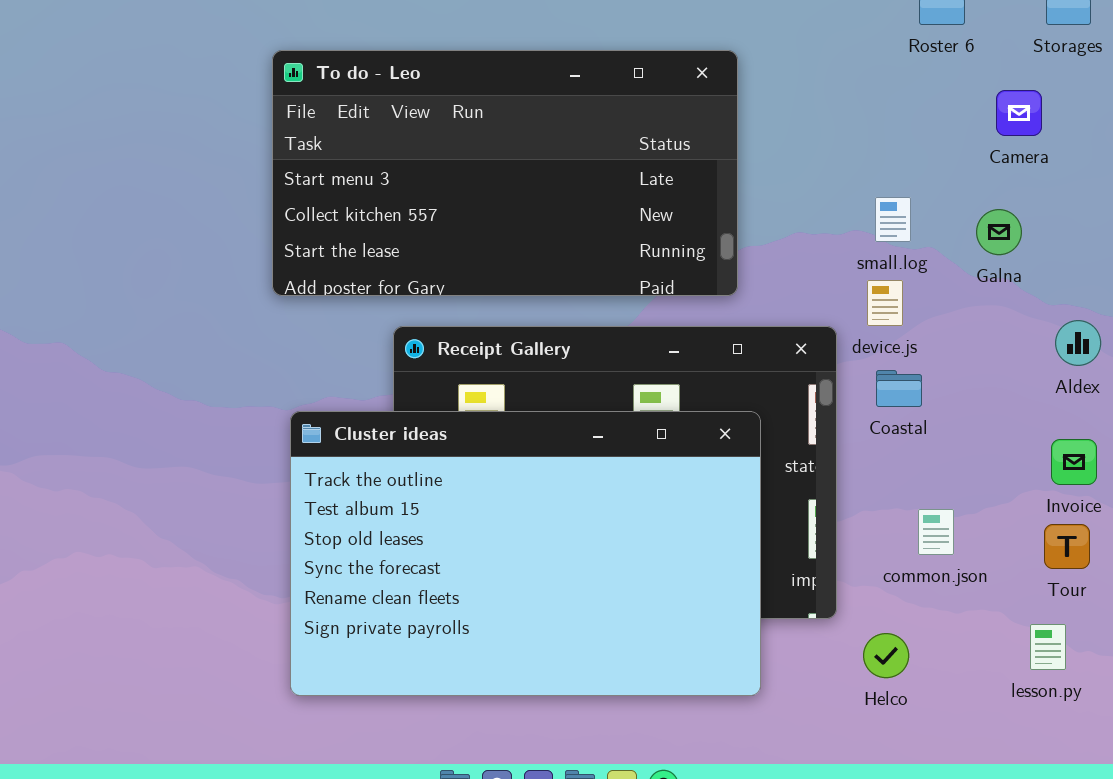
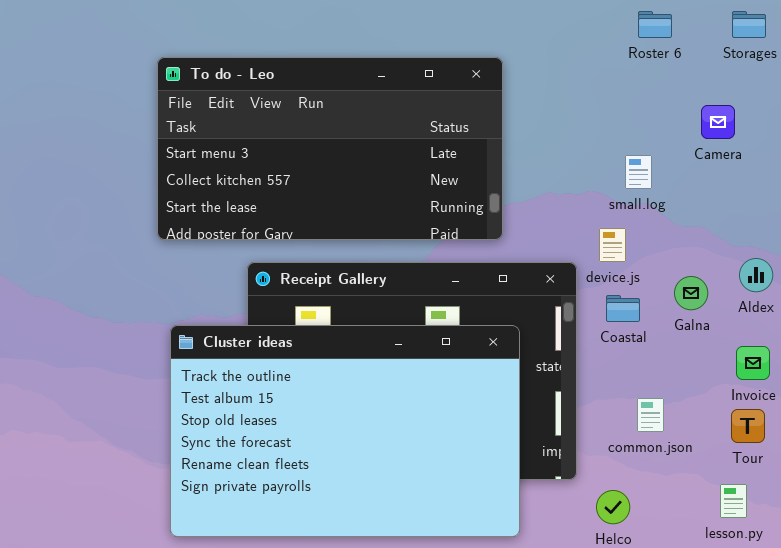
Camera: [996,90,1042,136] -> [701,105,735,139], moved
small.log: [875,197,911,242] -> [625,155,652,189], moved
Galna: [976,209,1022,255] -> [674,276,708,310], moved

